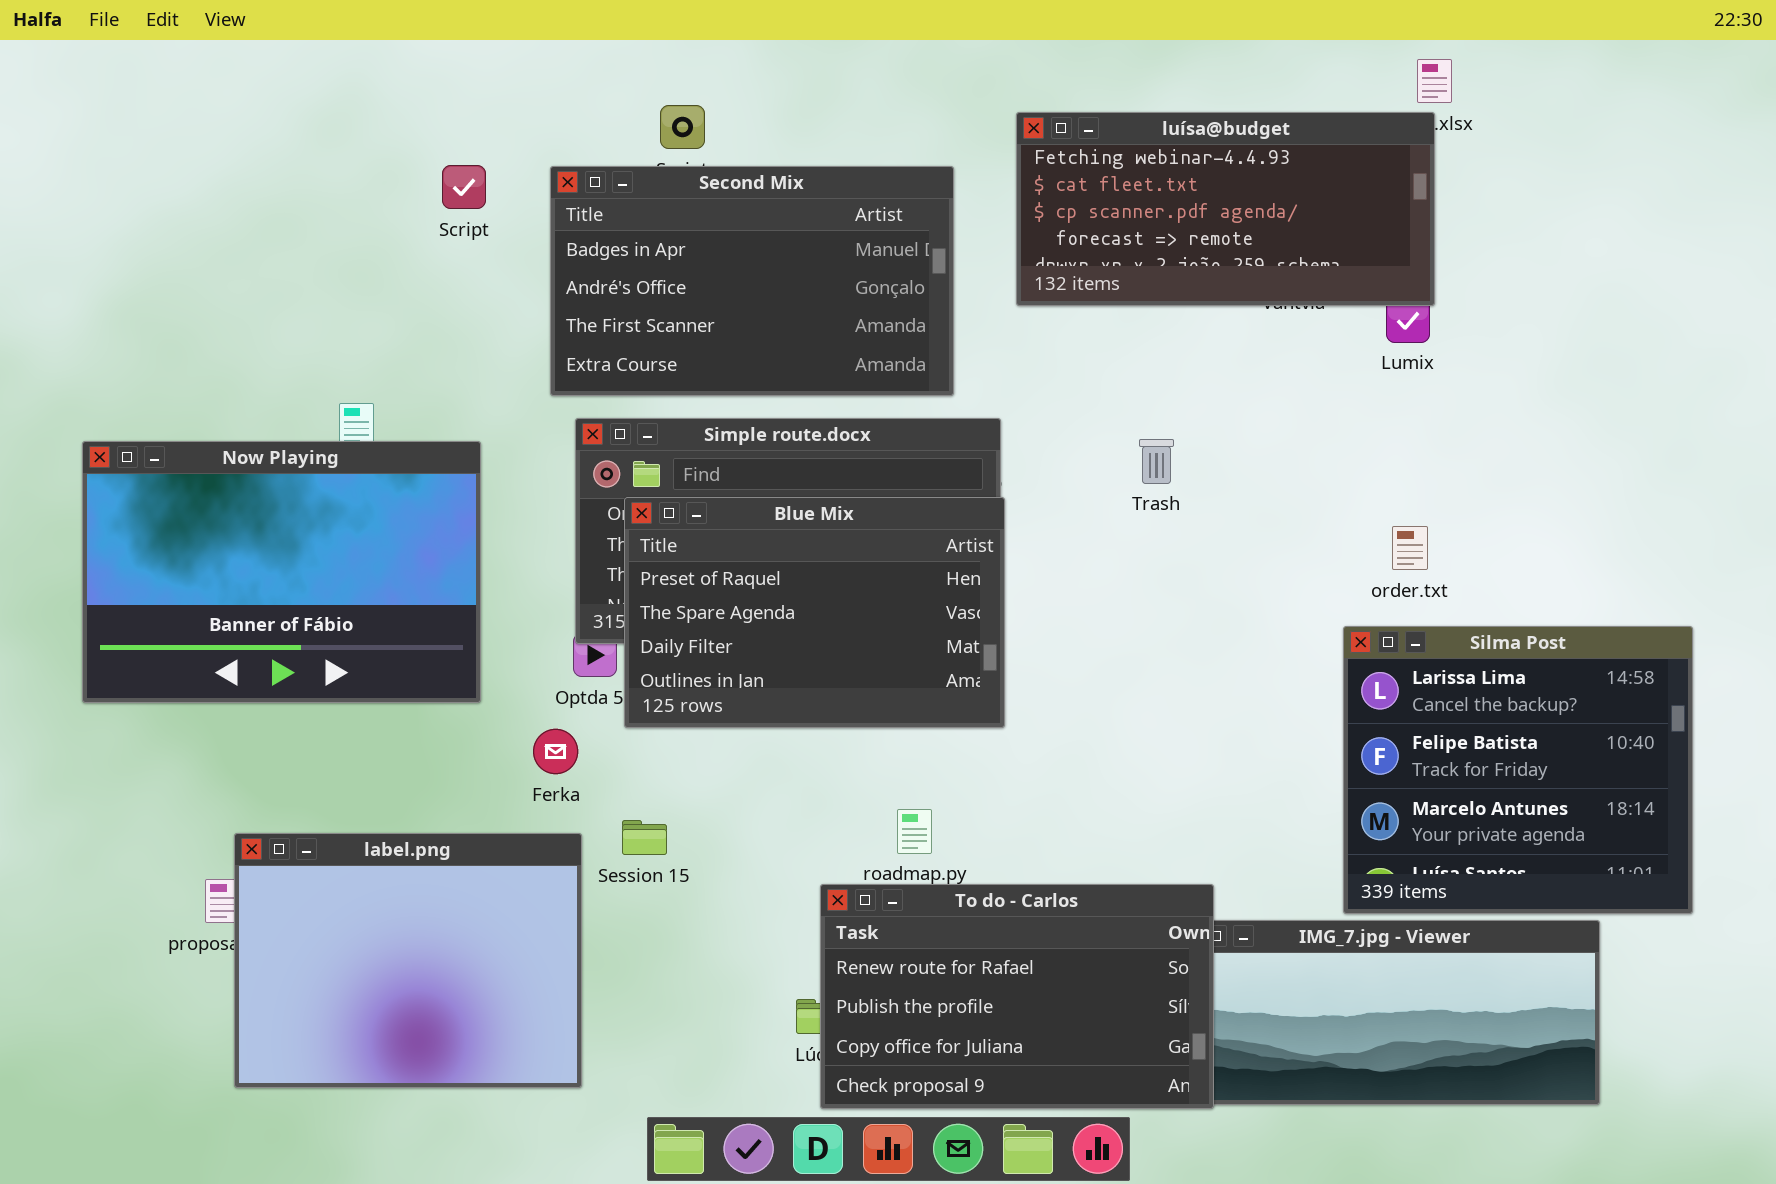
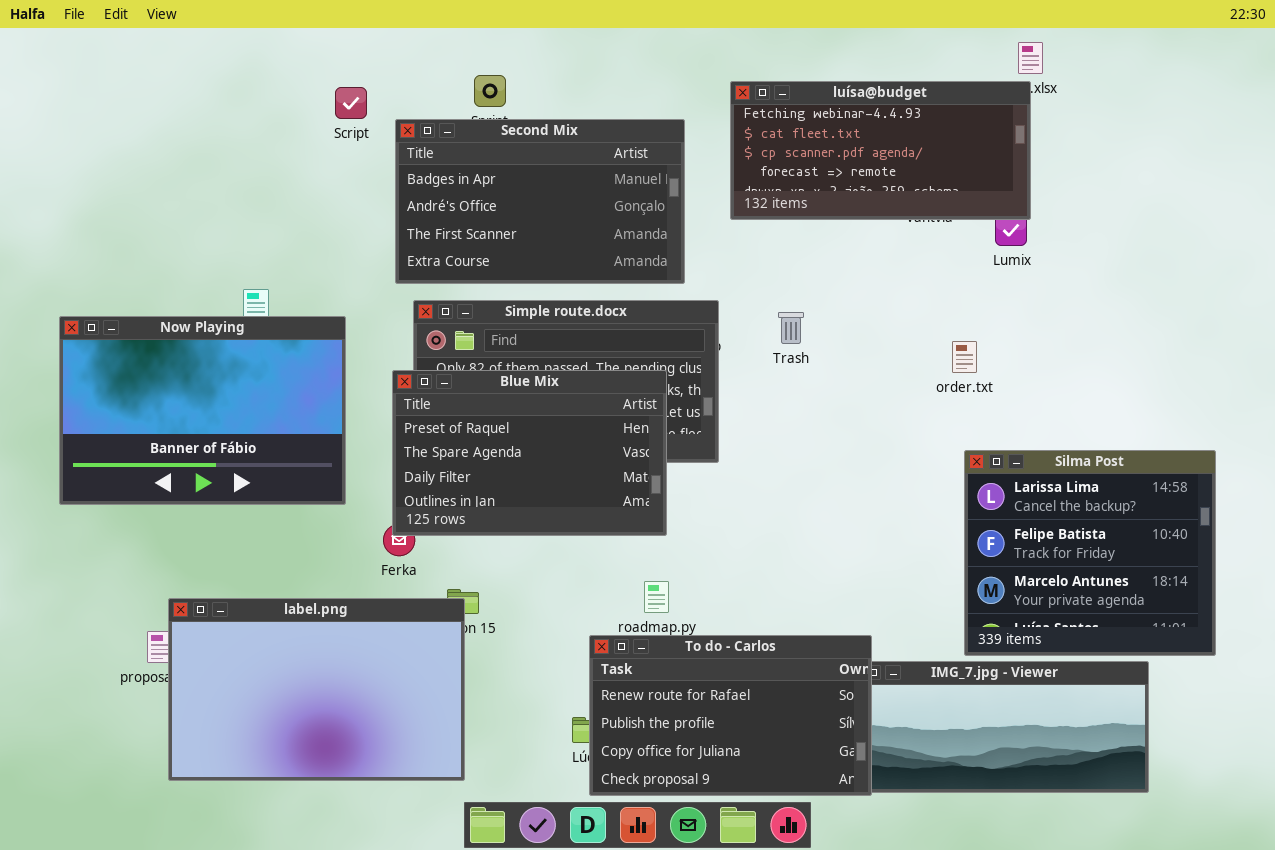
Script: [442,165,486,209] -> [335,87,367,119], moved
Trash: [1139,439,1174,484] -> [778,312,804,344], moved
Blue Mix: [624,497,1005,728] -> [392,370,667,536], moved
order.txt: [1392,526,1428,570] -> [952,341,977,373], moved
label.png: [234,833,582,1088] -> [168,598,465,781], resized

